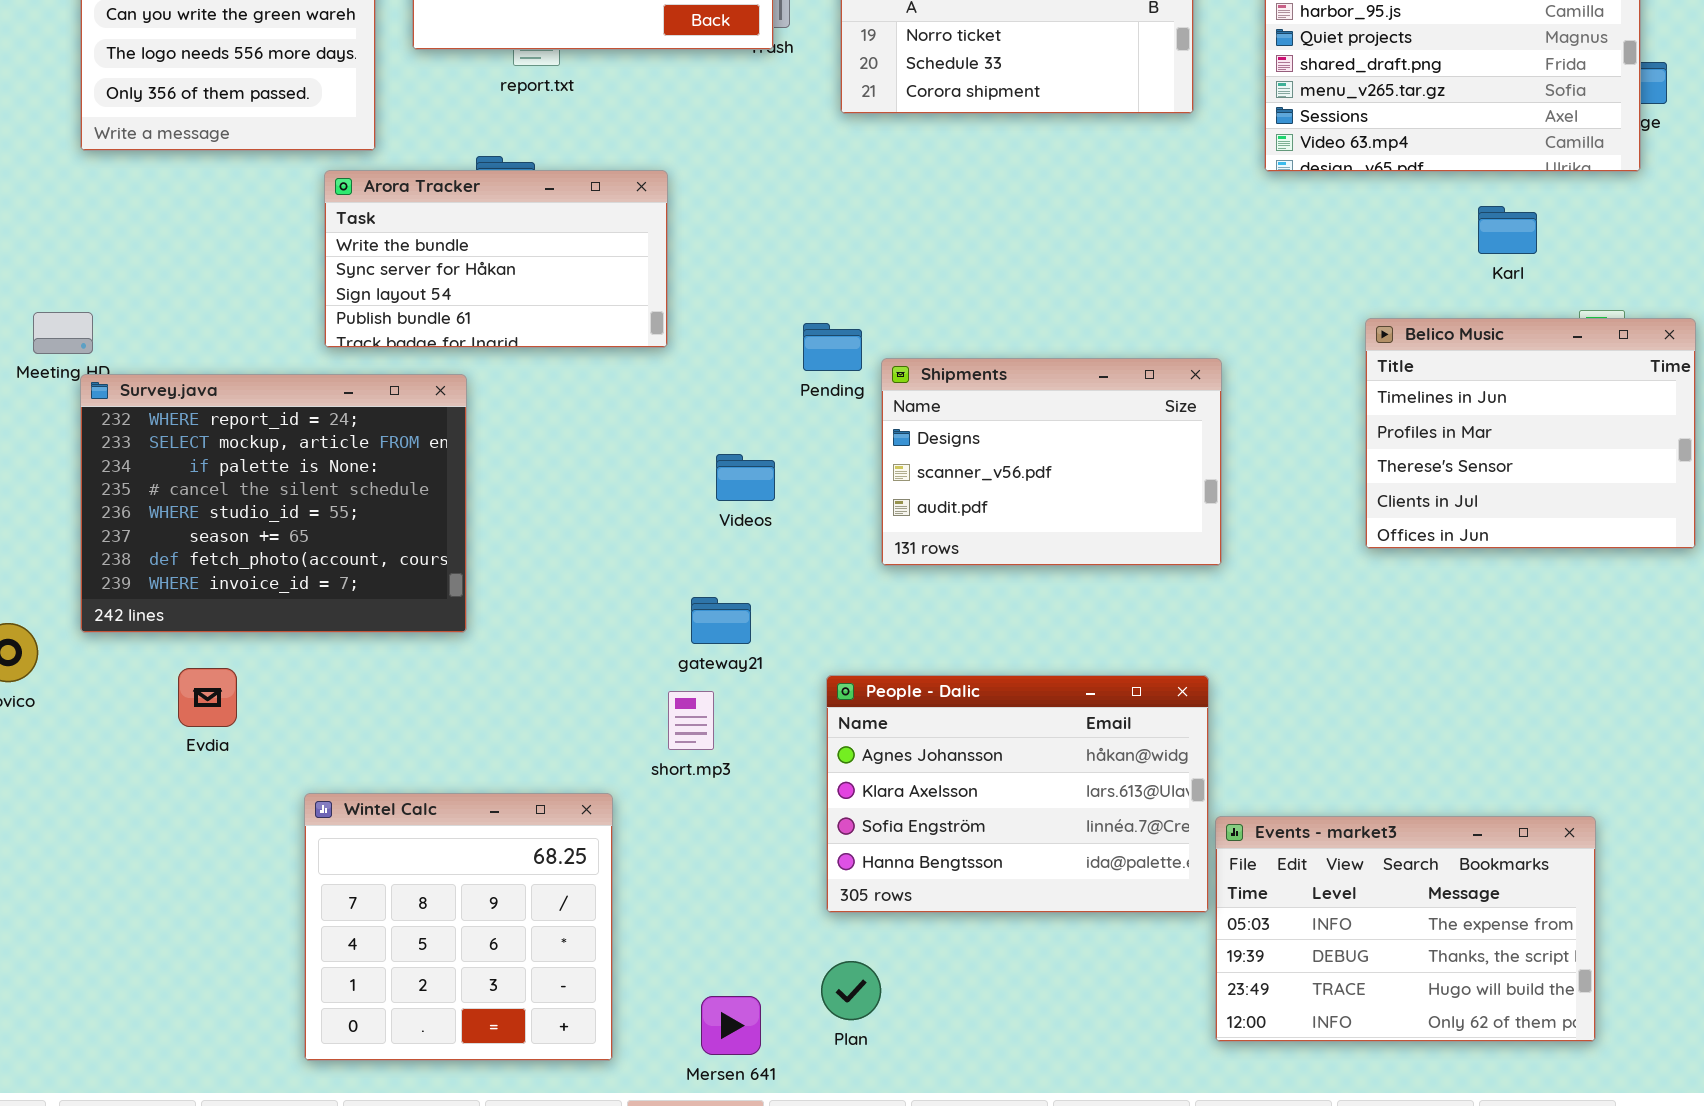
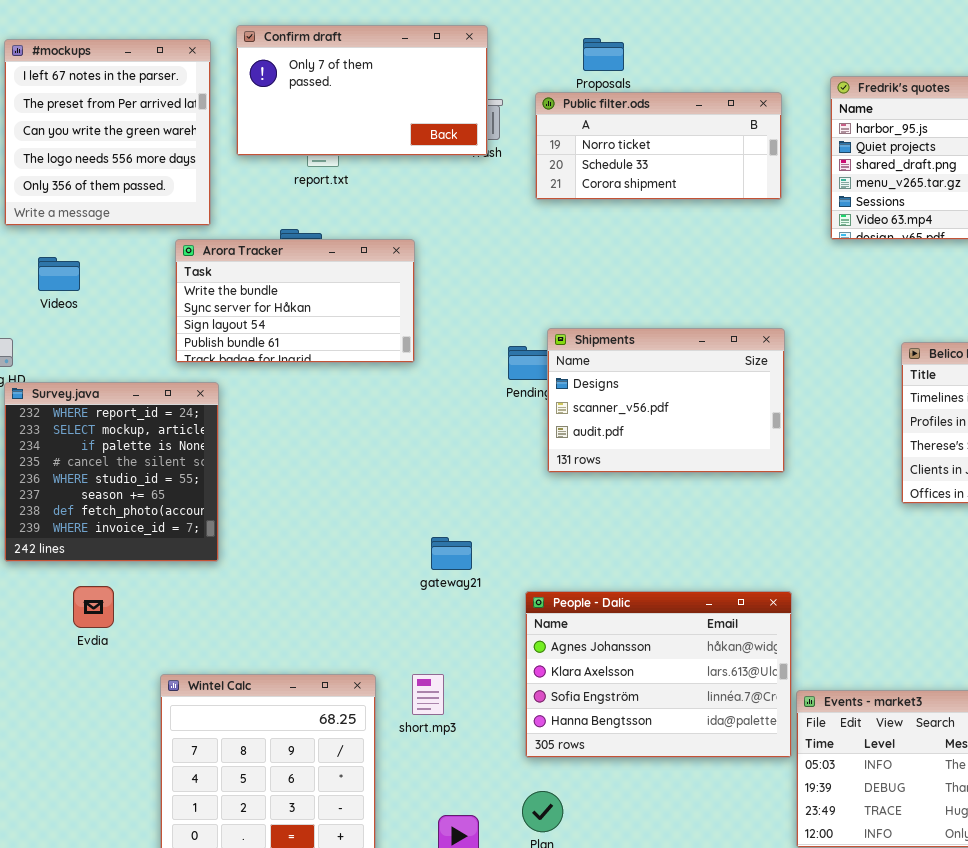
Shipments: [881,358,1222,566] -> [547,328,785,473], moved
Survey.java: [80,374,467,633] -> [4,382,219,562], resized
Videos: [716,454,775,501] -> [38,257,80,291], moved
short.mp3: [668,691,714,750] -> [412,674,444,715], moved

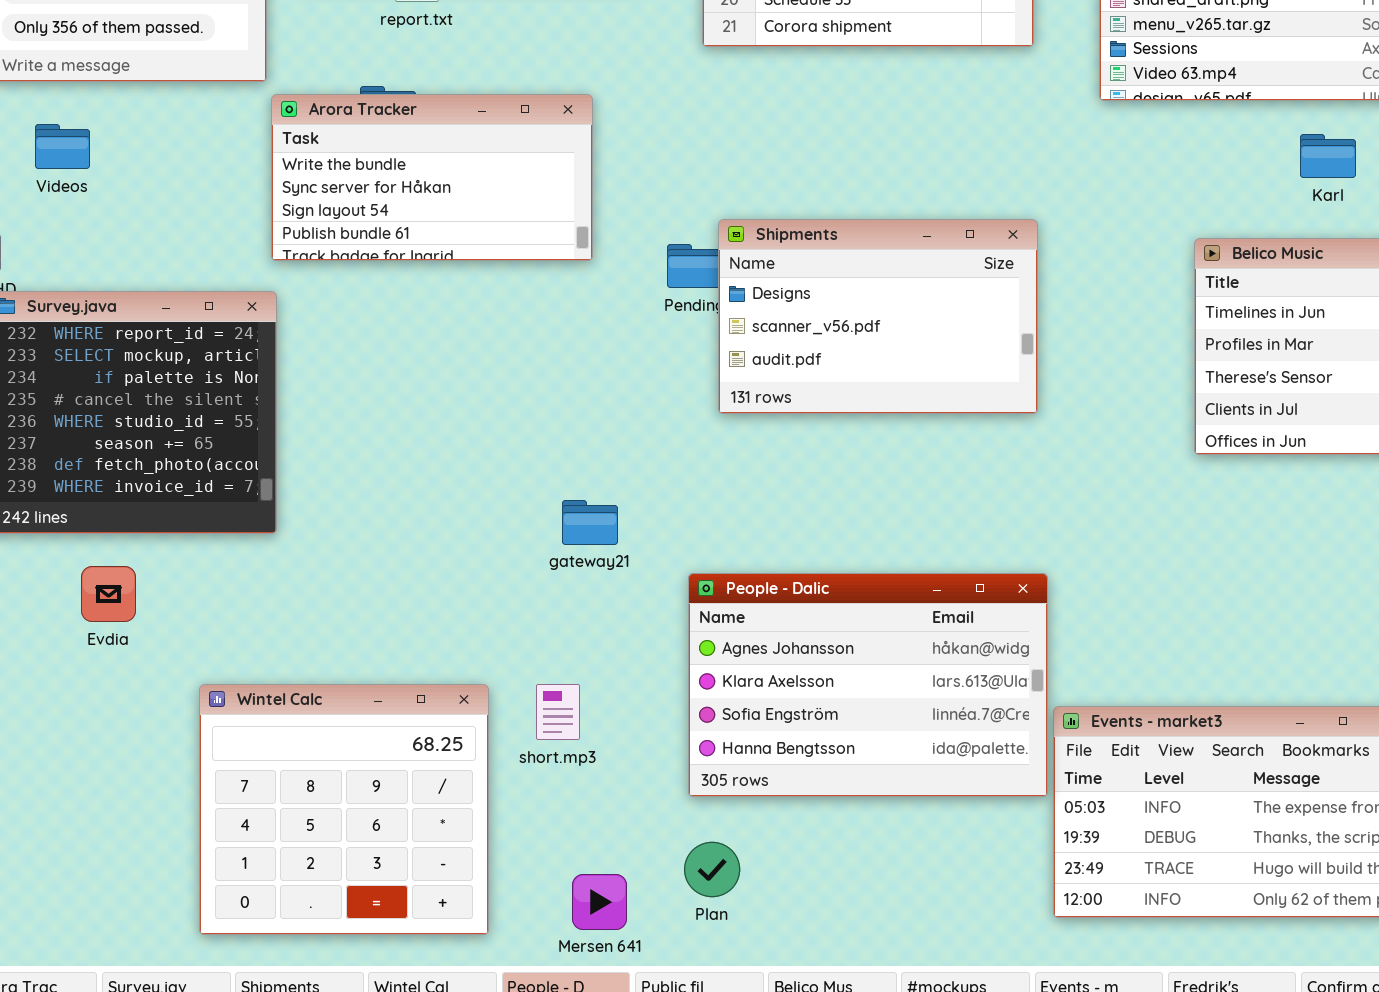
Arora Tracker: [175,239,415,363] -> [271,94,593,261], moved

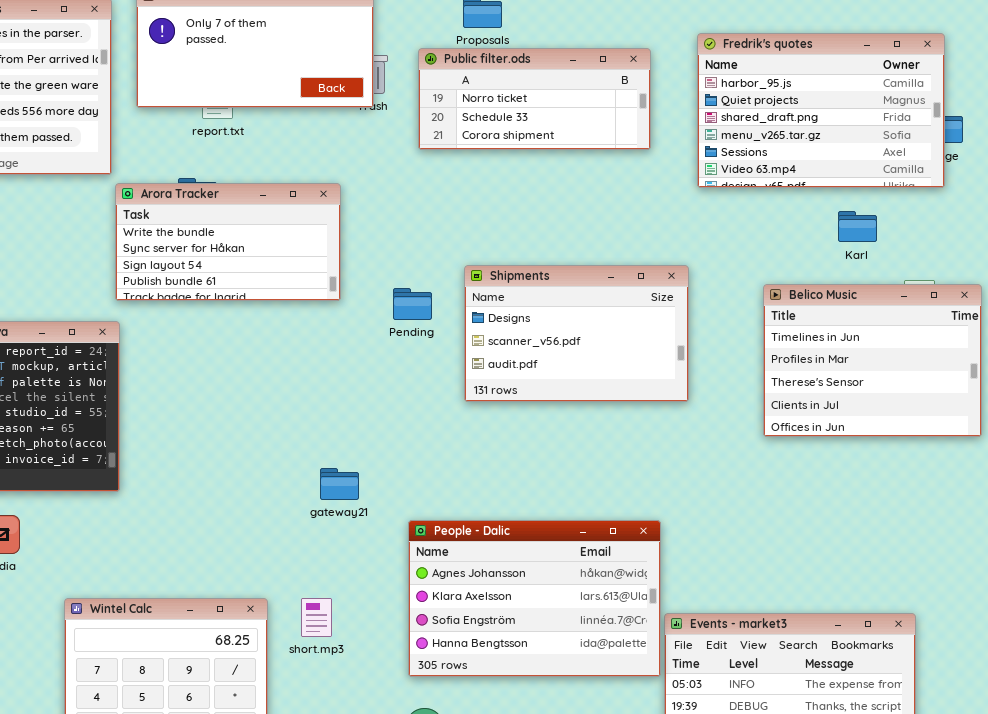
Shipments: [718,219,1038,414] -> [464,265,689,402], moved

